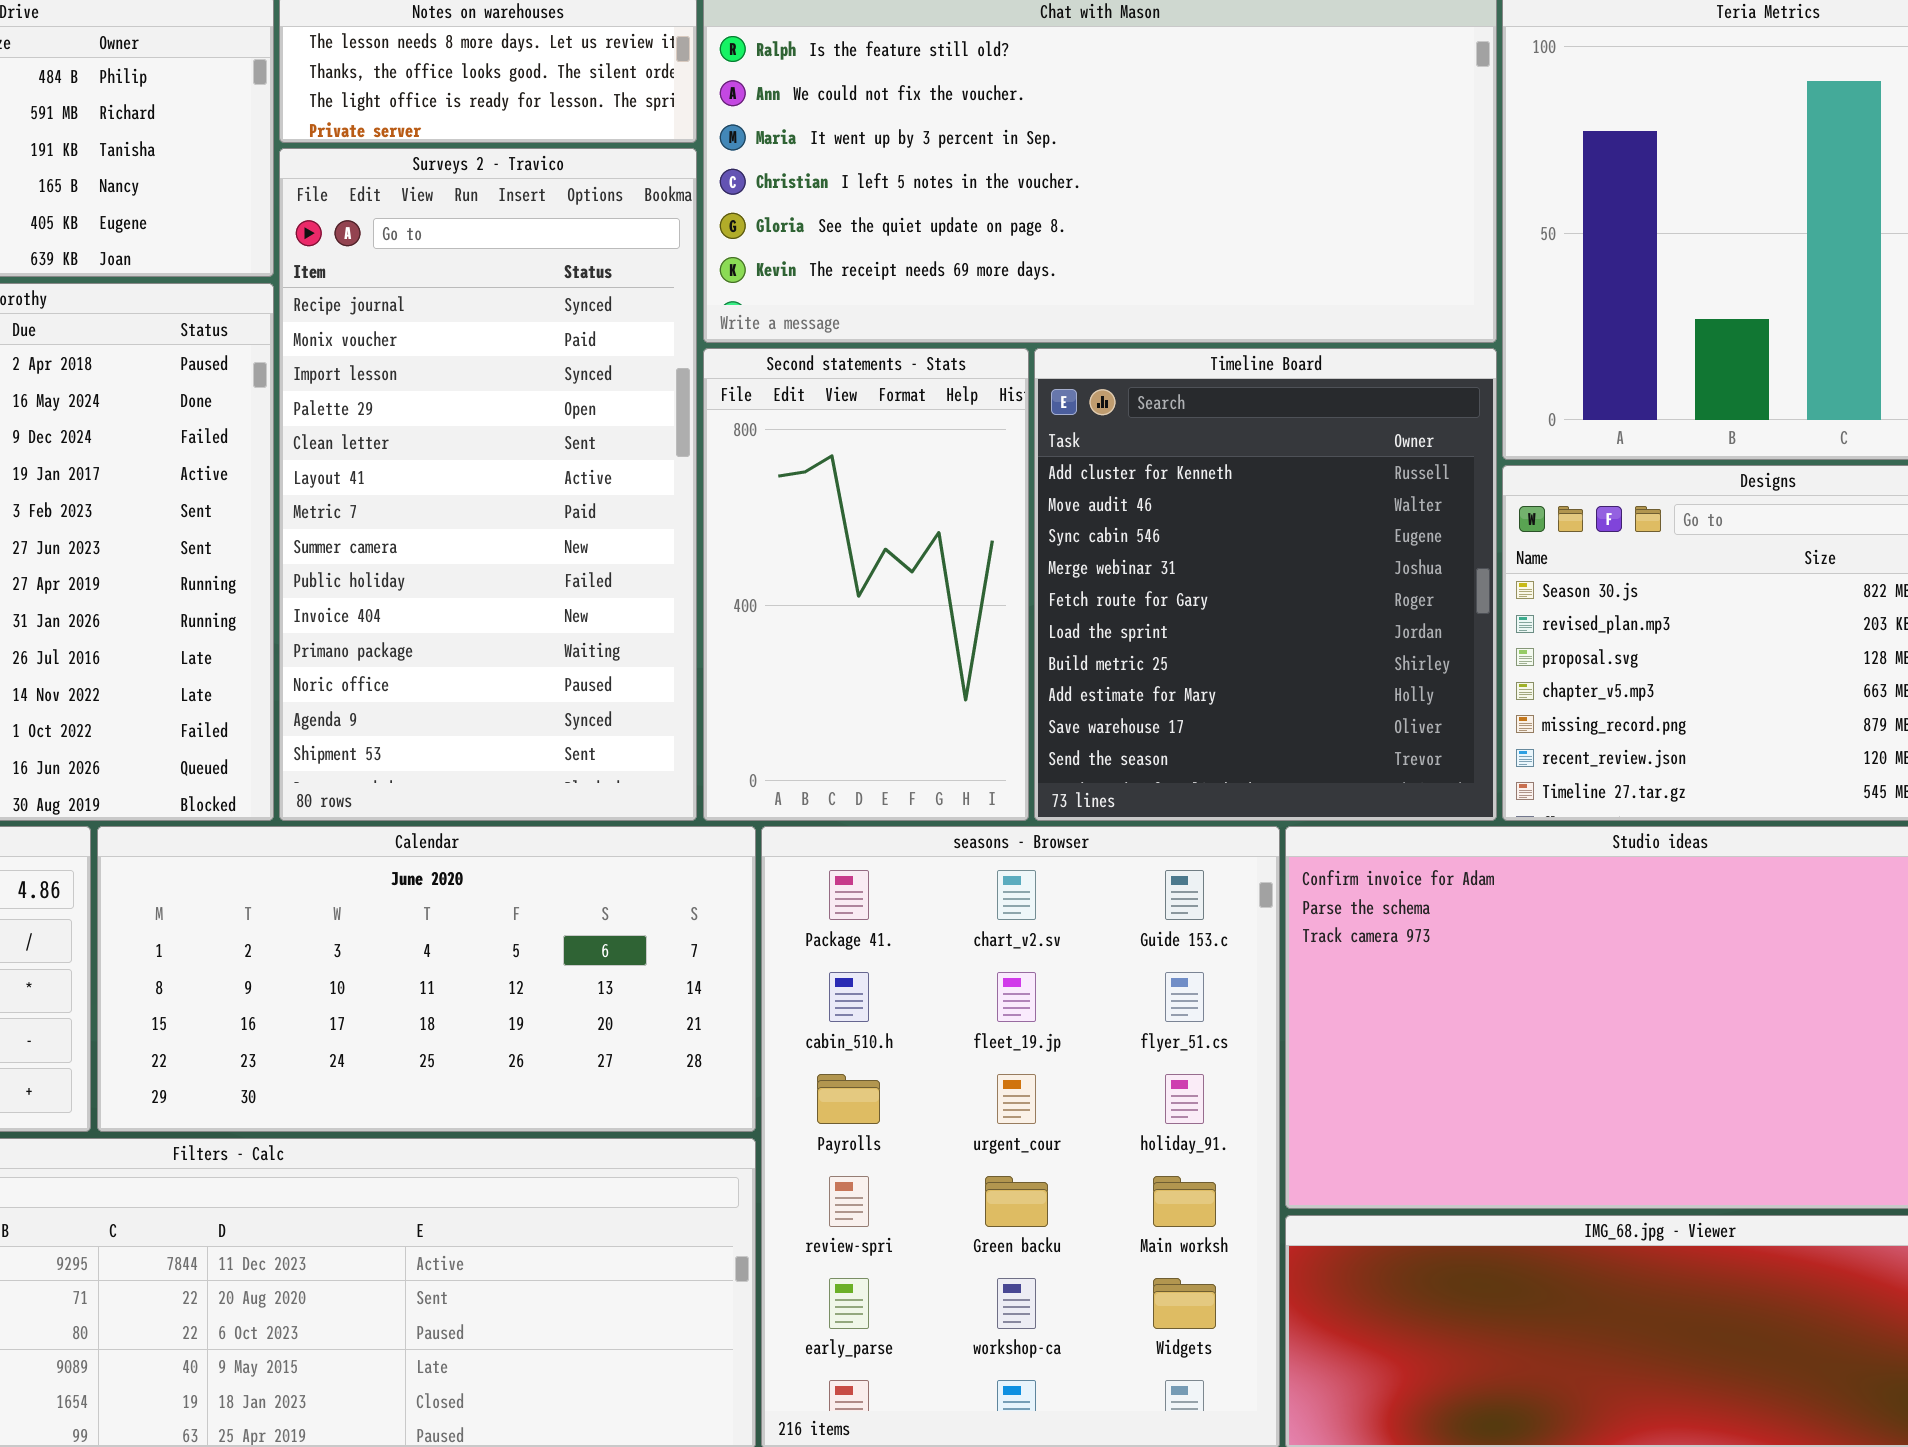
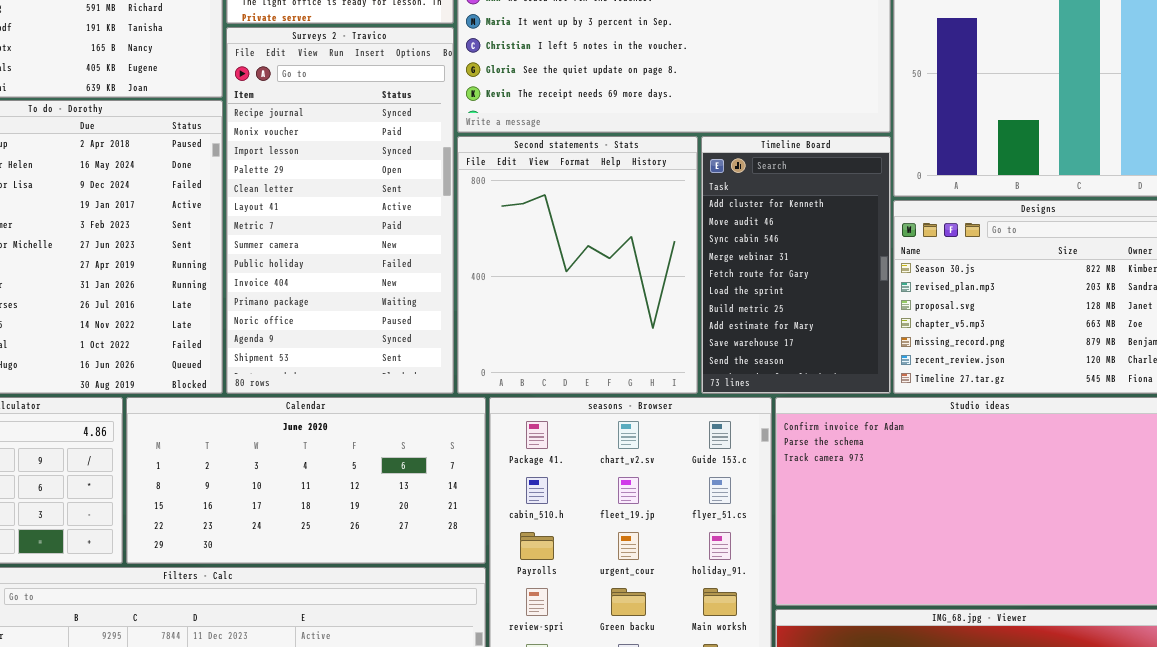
Second statements - Stats: [703,348,1029,821] -> [457,136,698,394], resized
Timeline Board: [1034,348,1497,821] -> [701,136,891,394], resized

